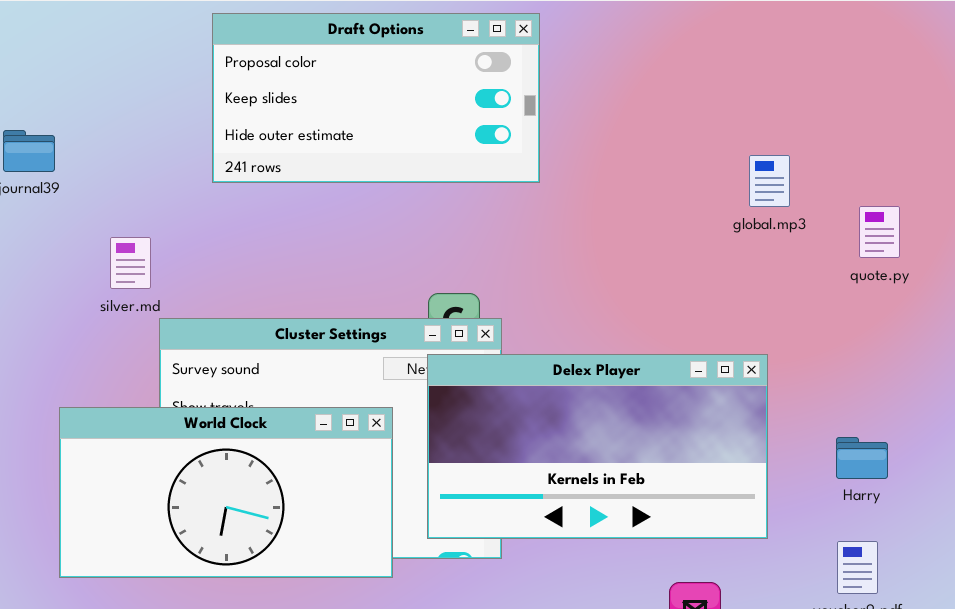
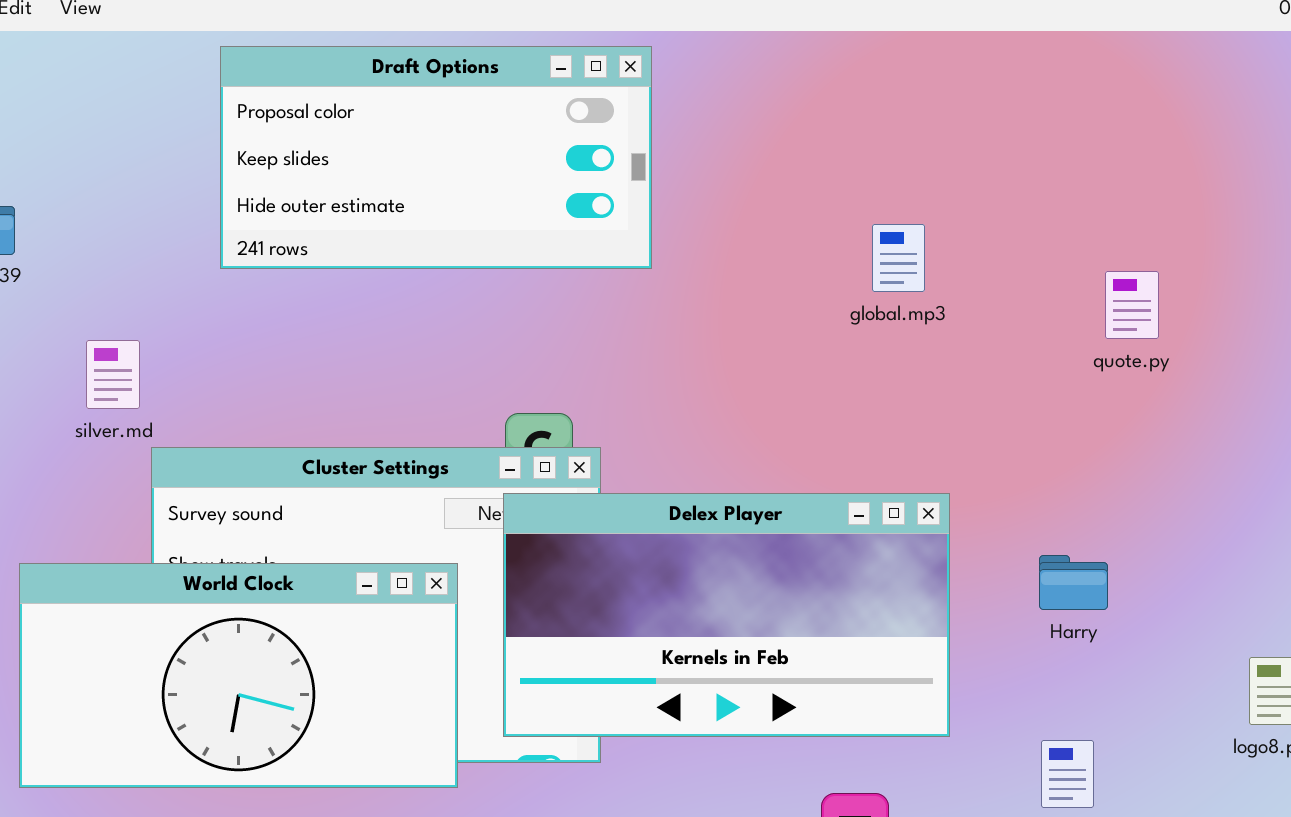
global.mp3: [749,155,790,207] -> [872,224,925,292], moved
quote.py: [859,206,900,258] -> [1105,271,1159,339], moved
Harry: [836,437,888,479] -> [1039,555,1108,610], moved

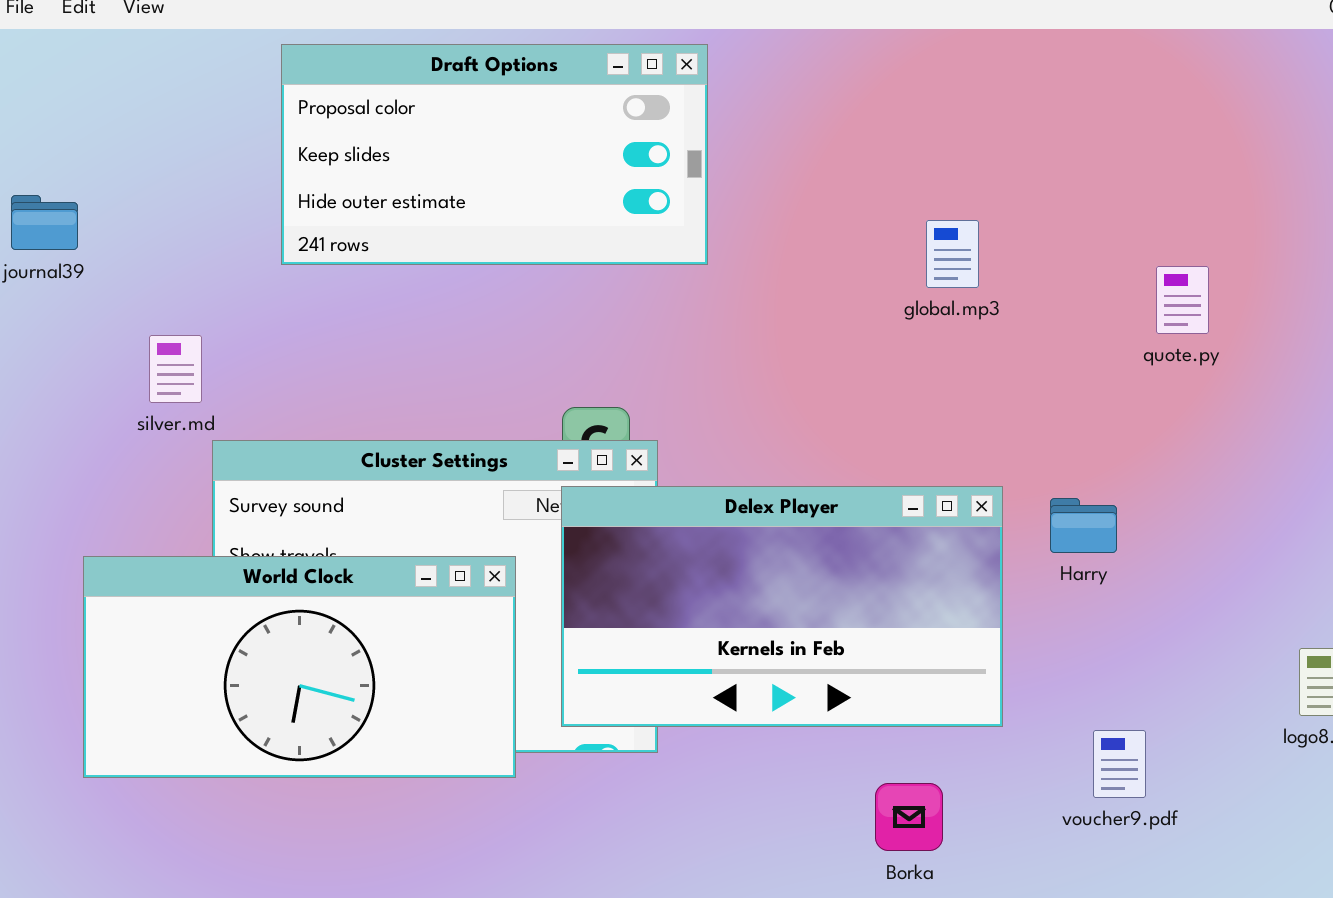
Harry: [1039,555,1108,610] -> [1050,498,1117,553], moved

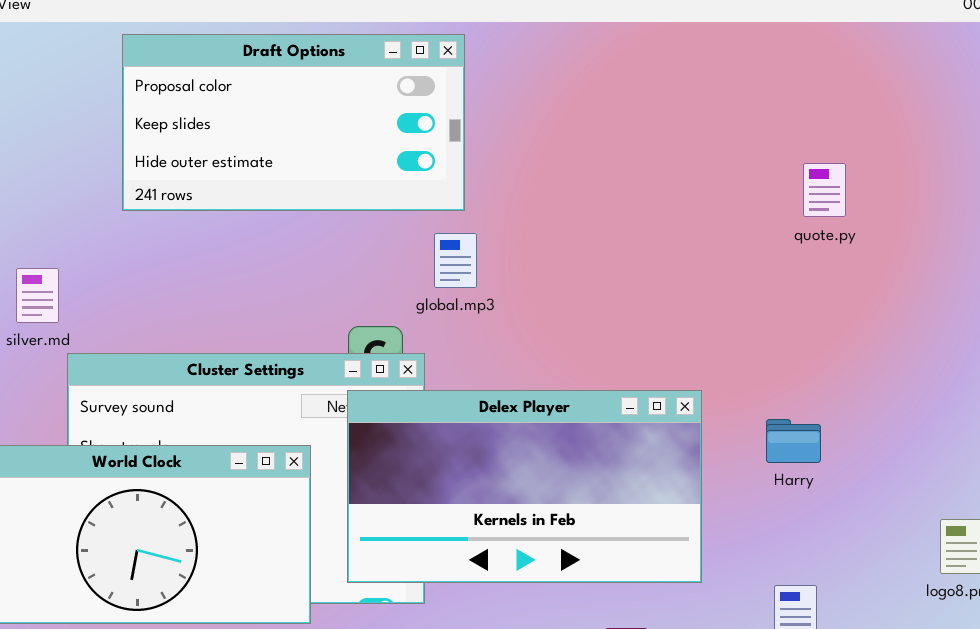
global.mp3: [926,220,979,288] -> [434,233,477,288], moved
quote.py: [1156,266,1209,334] -> [803,163,846,217], moved
Harry: [1050,498,1117,553] -> [766,419,821,463], moved

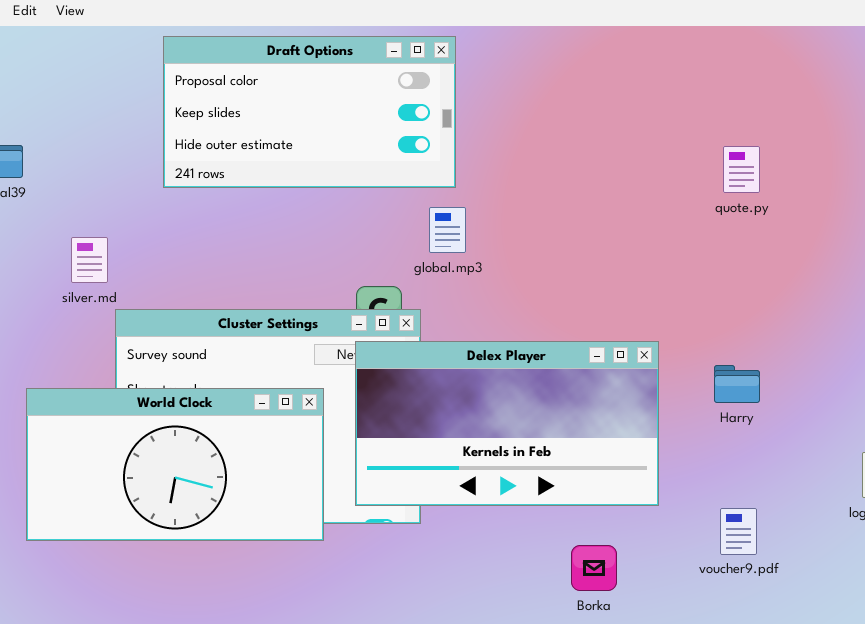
quote.py: [803,163,846,217] -> [723,146,760,193], moved

